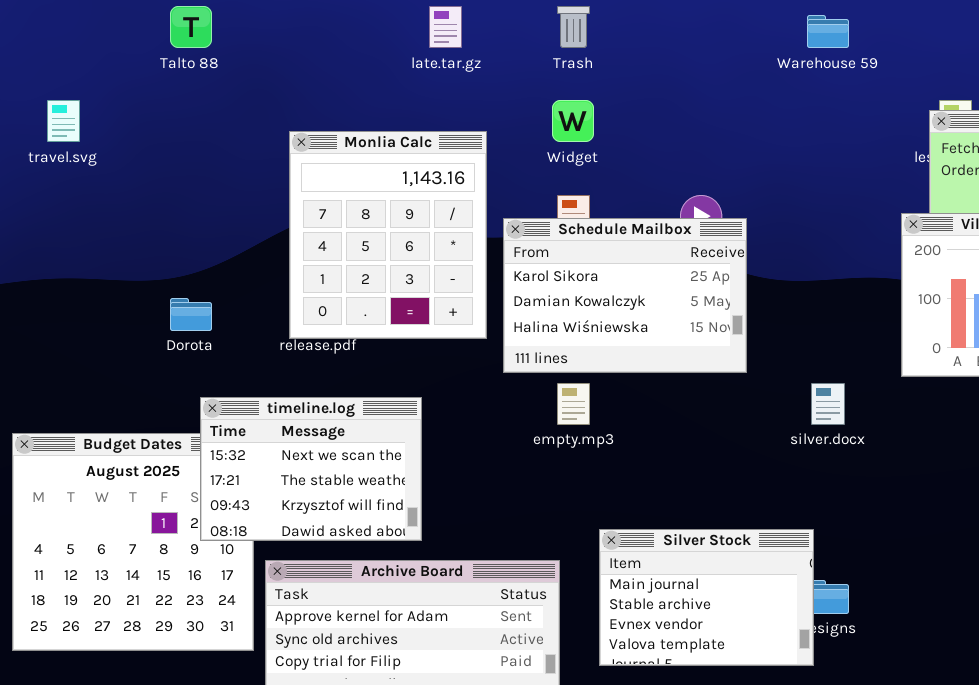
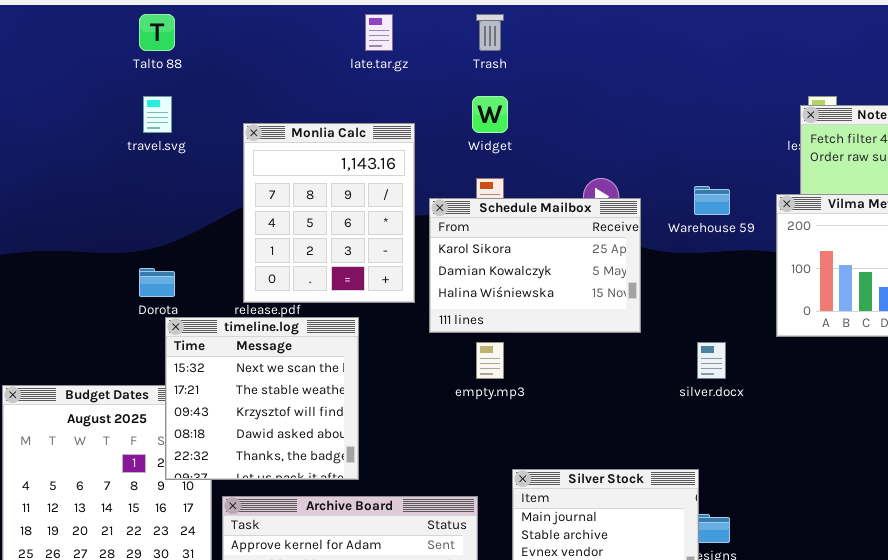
Warehouse 59: [807,15,849,48] -> [694,186,730,215], moved
travel.svg: [47,100,80,142] -> [143,96,172,133], moved
timeline.log: [200,397,422,541] -> [165,317,359,480], resized

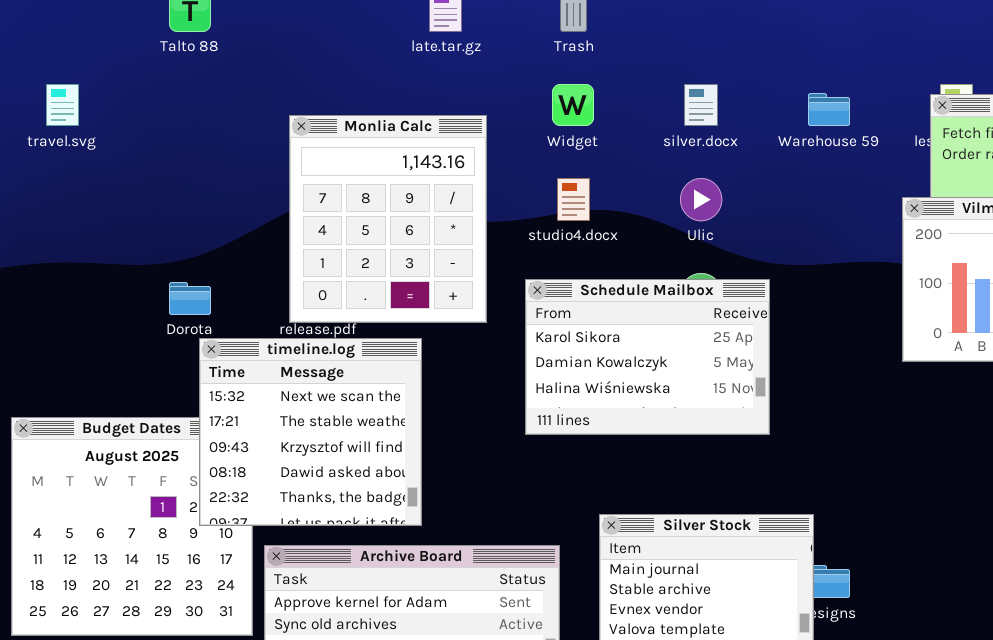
travel.svg: [143,96,172,133] -> [46,84,79,126], moved
Warehouse 59: [694,186,730,215] -> [808,93,850,126], moved
Schedule Mailbox: [429,198,641,333] -> [525,279,770,435], moved
silver.docx: [697,342,726,379] -> [684,84,718,126], moved

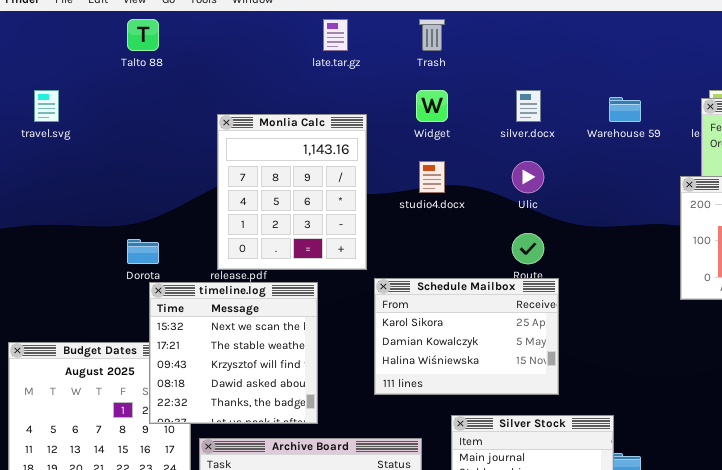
Schedule Mailbox: [525,279,770,435] -> [374,278,559,395], moved

